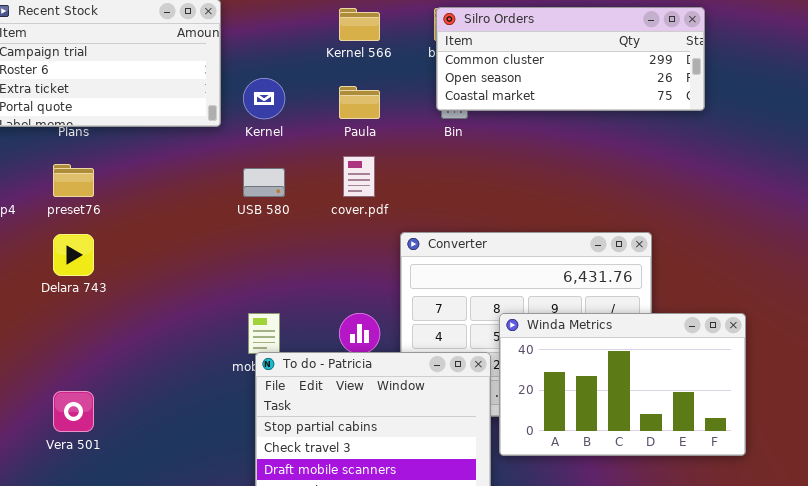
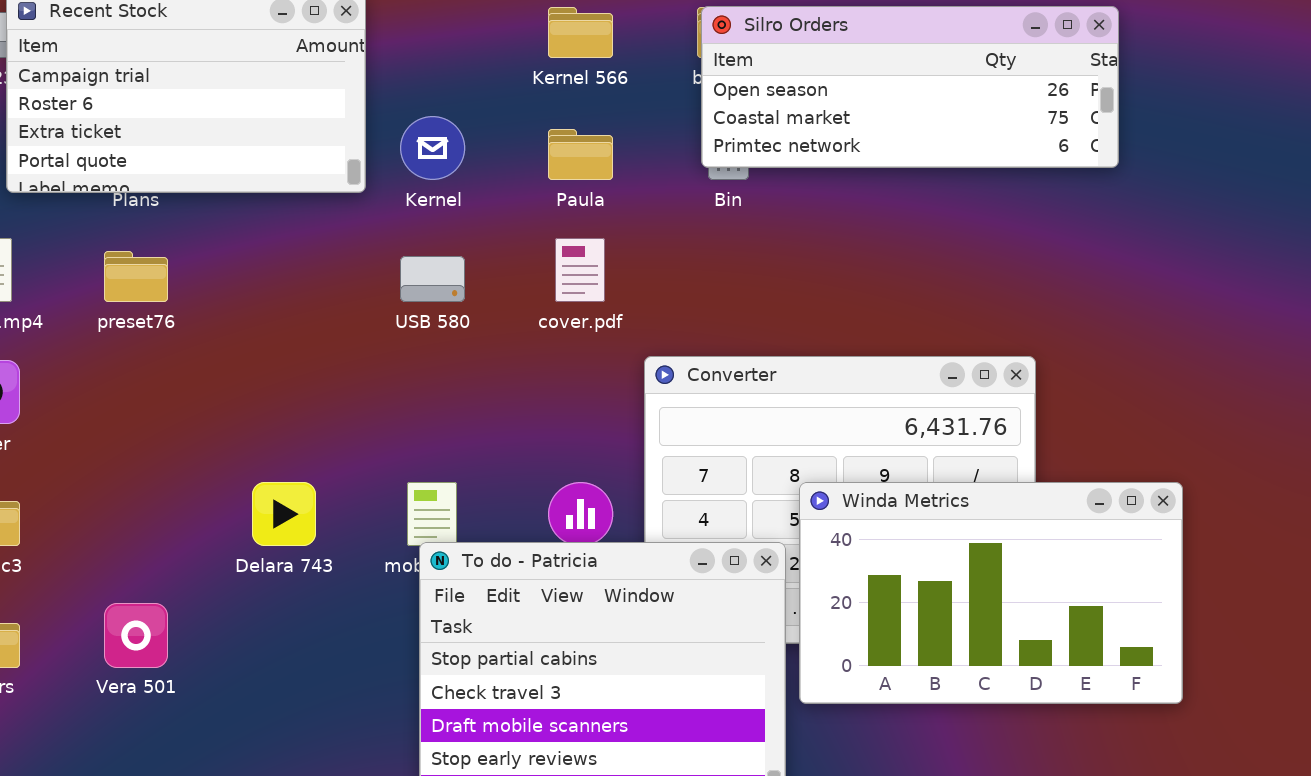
Silro Orders: [436,7,705,111] -> [701,6,1119,168], scrolled down 1 row
Delara 743: [53,234,94,276] -> [252,482,316,546], moved

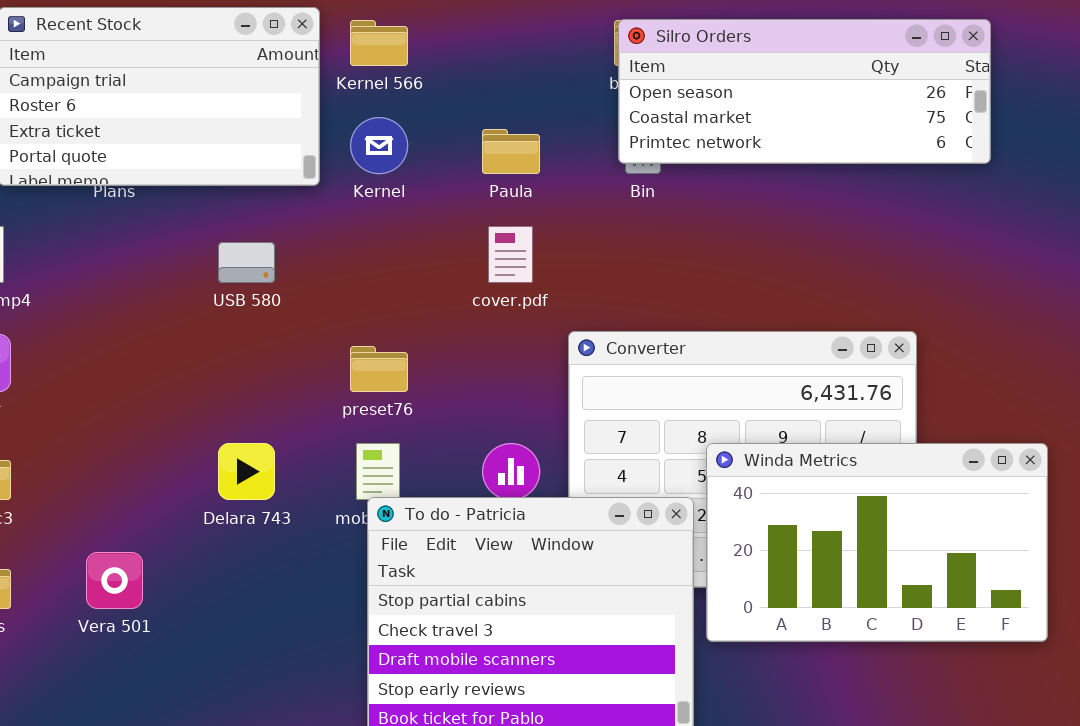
Kernel 566: [548,7,613,58] -> [350,20,408,66], moved
preset76: [104,251,168,302] -> [350,346,408,392], moved
USB 580: [400,256,465,302] -> [218,242,275,283], moved

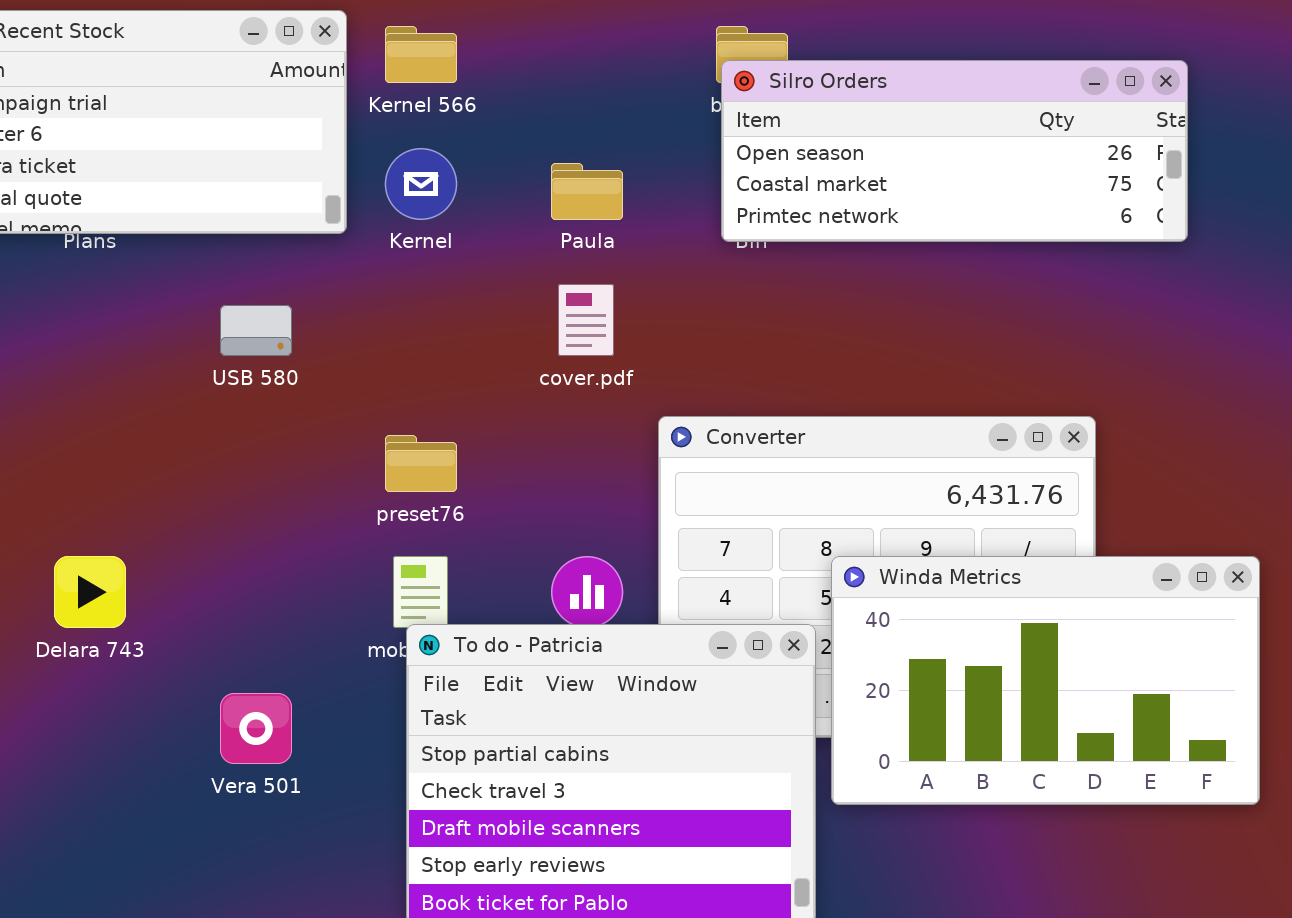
Silro Orders: [618,19,991,164] -> [721,60,1188,242], moved
Delara 743: [218,443,275,500] -> [54,556,126,628], moved
Vera 501: [86,552,143,609] -> [220,693,292,764], moved

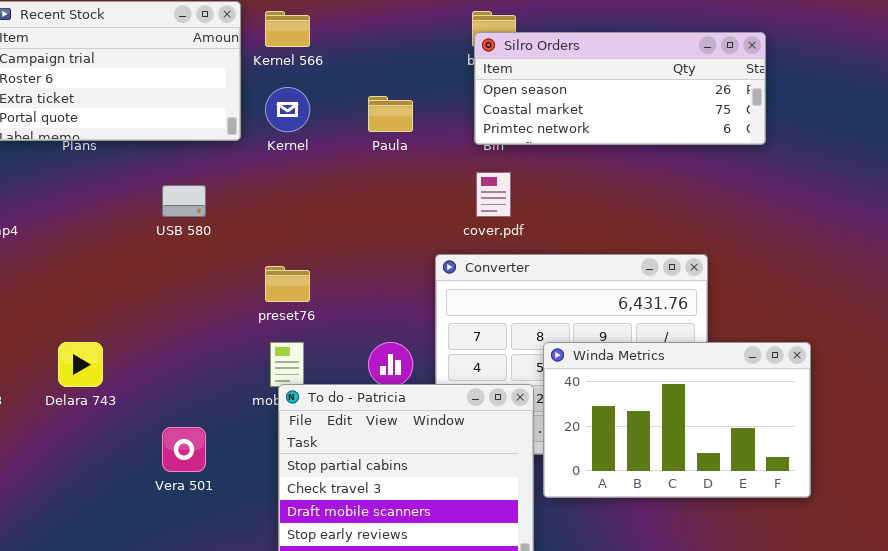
cover.pdf: [558,284,614,356] -> [476,172,511,217], moved

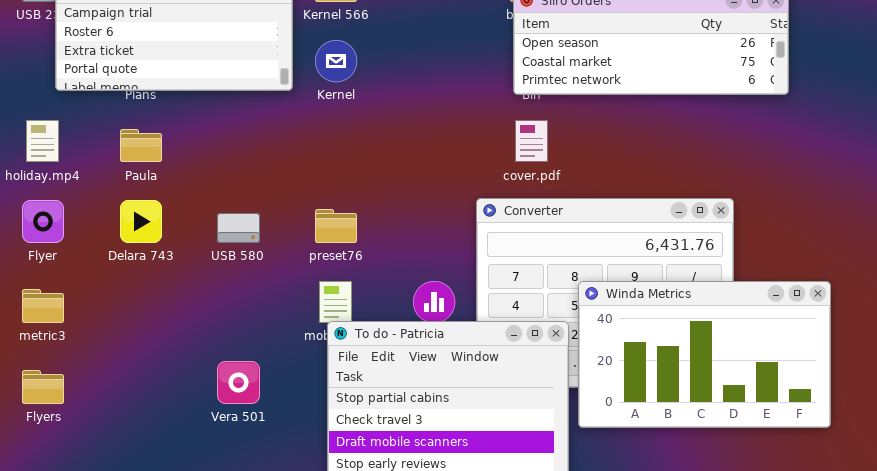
Paula: [368,96,413,132] -> [120,129,162,162], moved
USB 580: [162,185,206,217] -> [217,213,260,243], moved
Delara 743: [58,342,103,387] -> [120,200,162,243], moved

